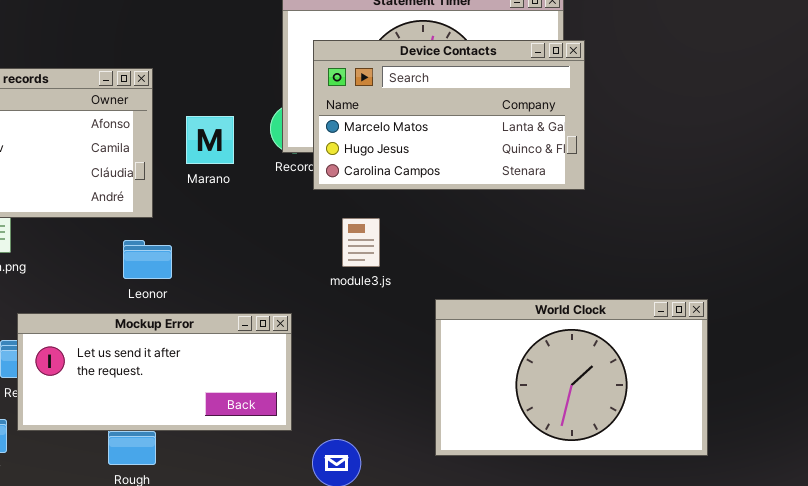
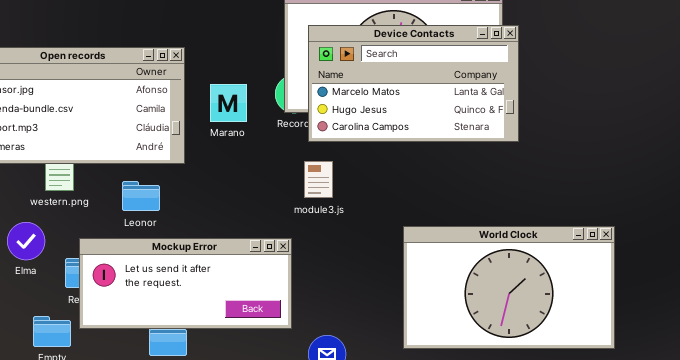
module3.js: [342,218,380,267] -> [304,161,333,198], moved
Leonor: [123,240,172,279] -> [122,181,160,211], moved

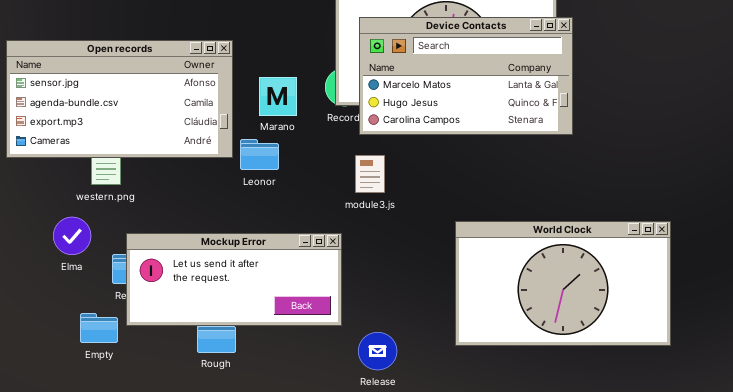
Leonor: [122,181,160,211] -> [240,139,279,170], moved

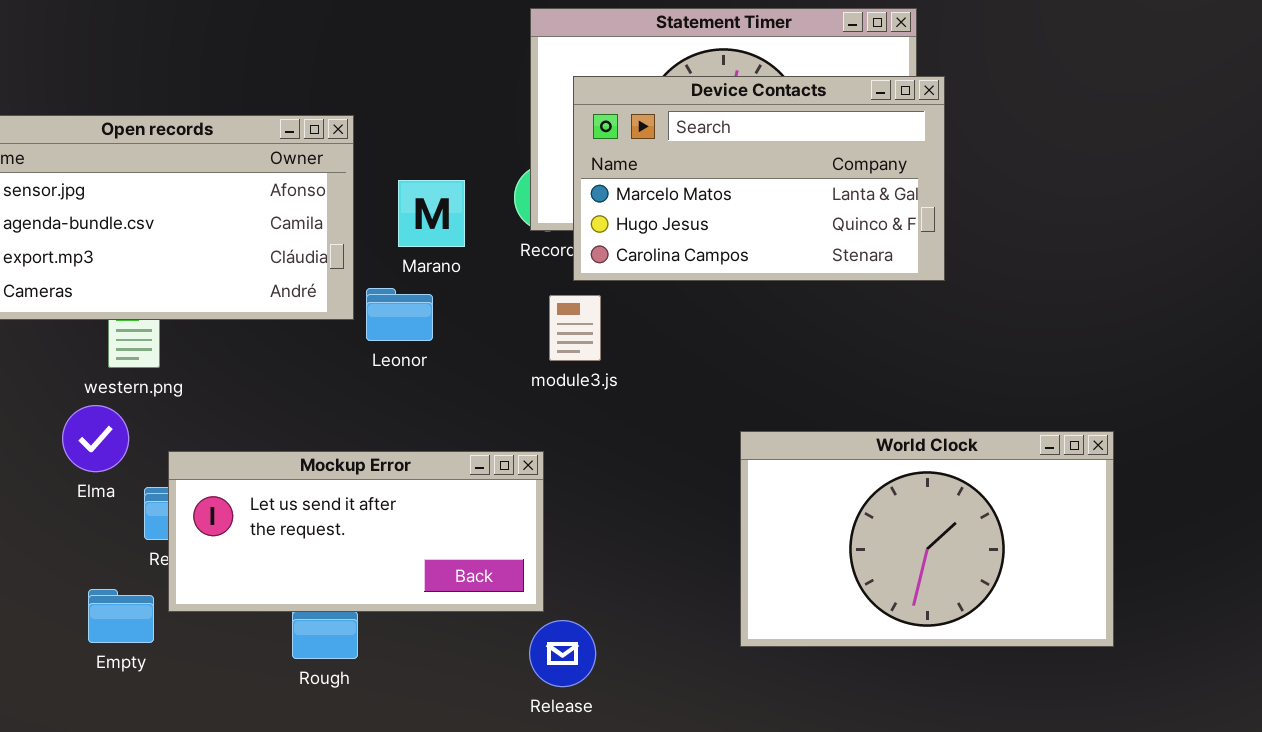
module3.js: [355,155,385,193] -> [549,295,601,361], moved
Elma: [53,217,91,255] -> [62,405,129,472], moved
Release: [358,332,397,370] -> [529,620,596,687], moved

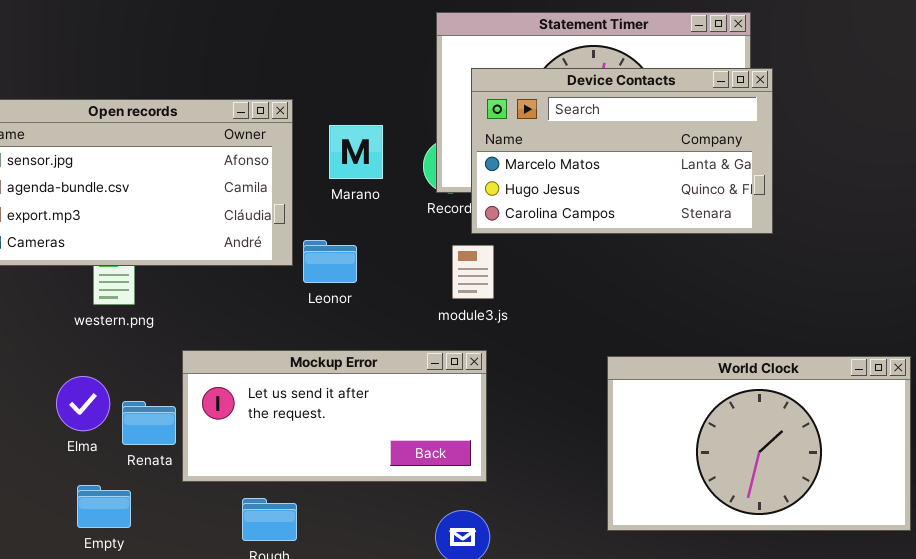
Marano: [398,180,465,247] -> [329,125,383,179], moved
Elma: [62,405,129,472] -> [56,376,110,431], moved
Mockup Error: [168,451,544,612] -> [182,350,487,482], moved

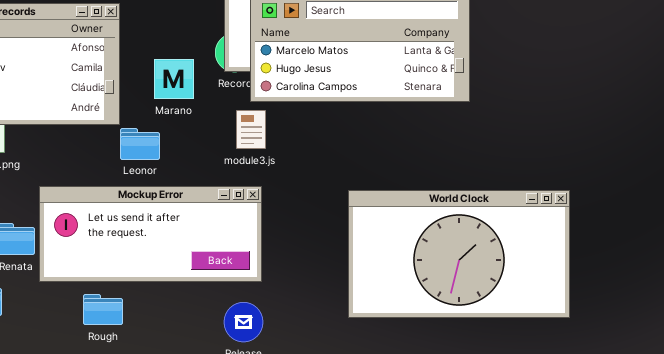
Marano: [329,125,383,179] -> [154,59,194,99], moved
Leonor: [303,240,357,283] -> [120,128,160,160], moved

